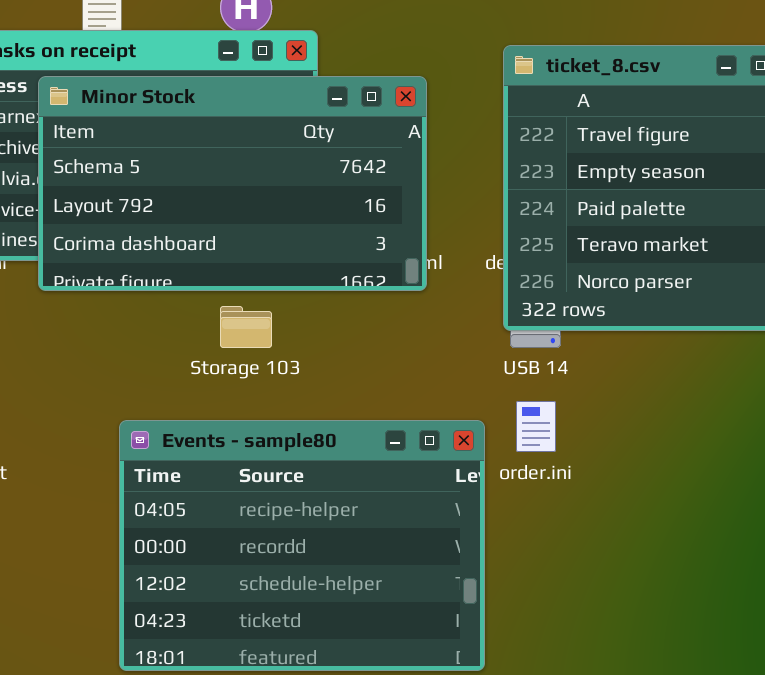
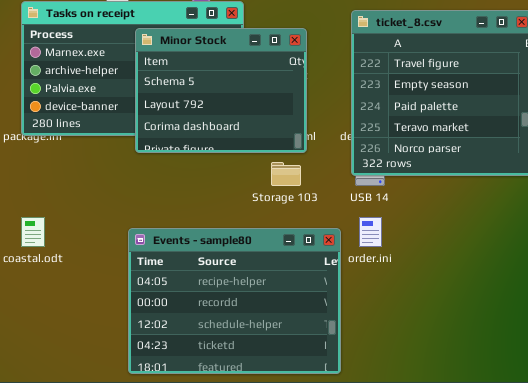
Minor Stock: [38,76,427,291] -> [135,28,307,153], resized
Storage 103: [220,306,272,348] -> [271,162,301,186], moved

